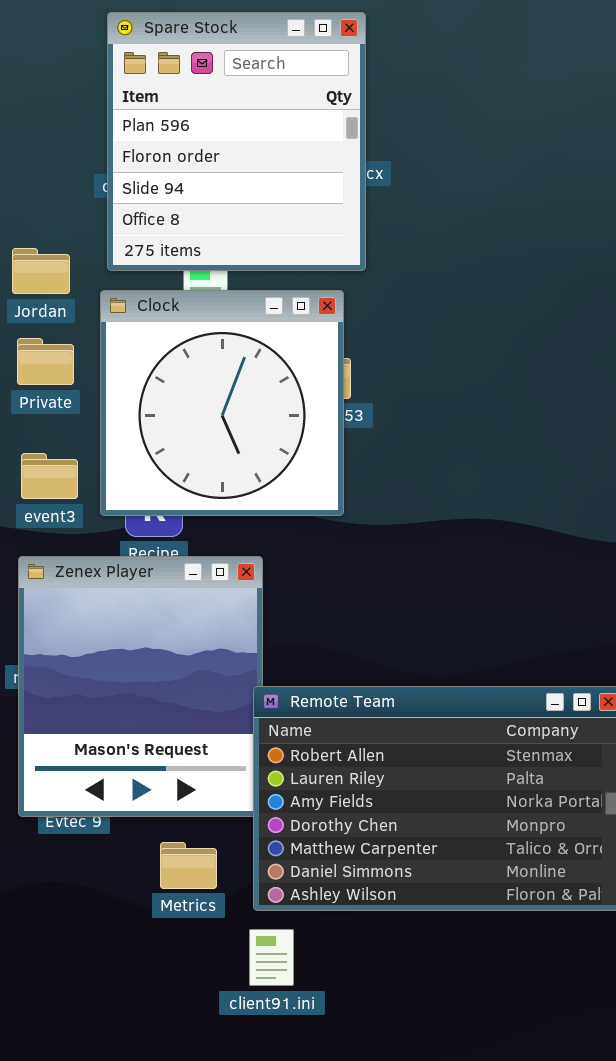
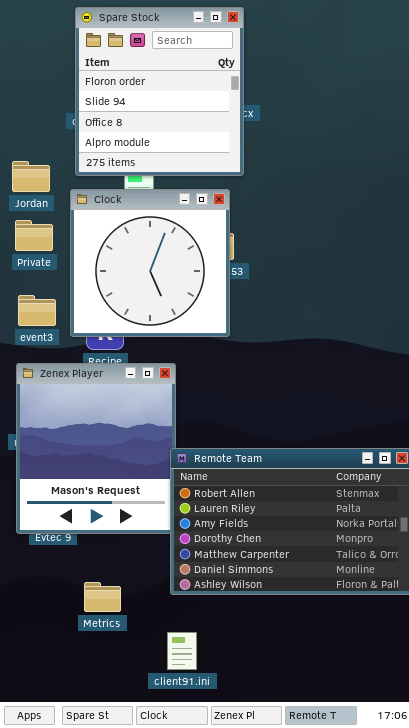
Spare Stock: [107,12,366,271] -> [75,7,244,176], scrolled down 1 row
Metrics: [160,842,217,889] -> [84,582,121,612], moved
client91.ini: [249,929,294,986] -> [167,632,197,670], moved

